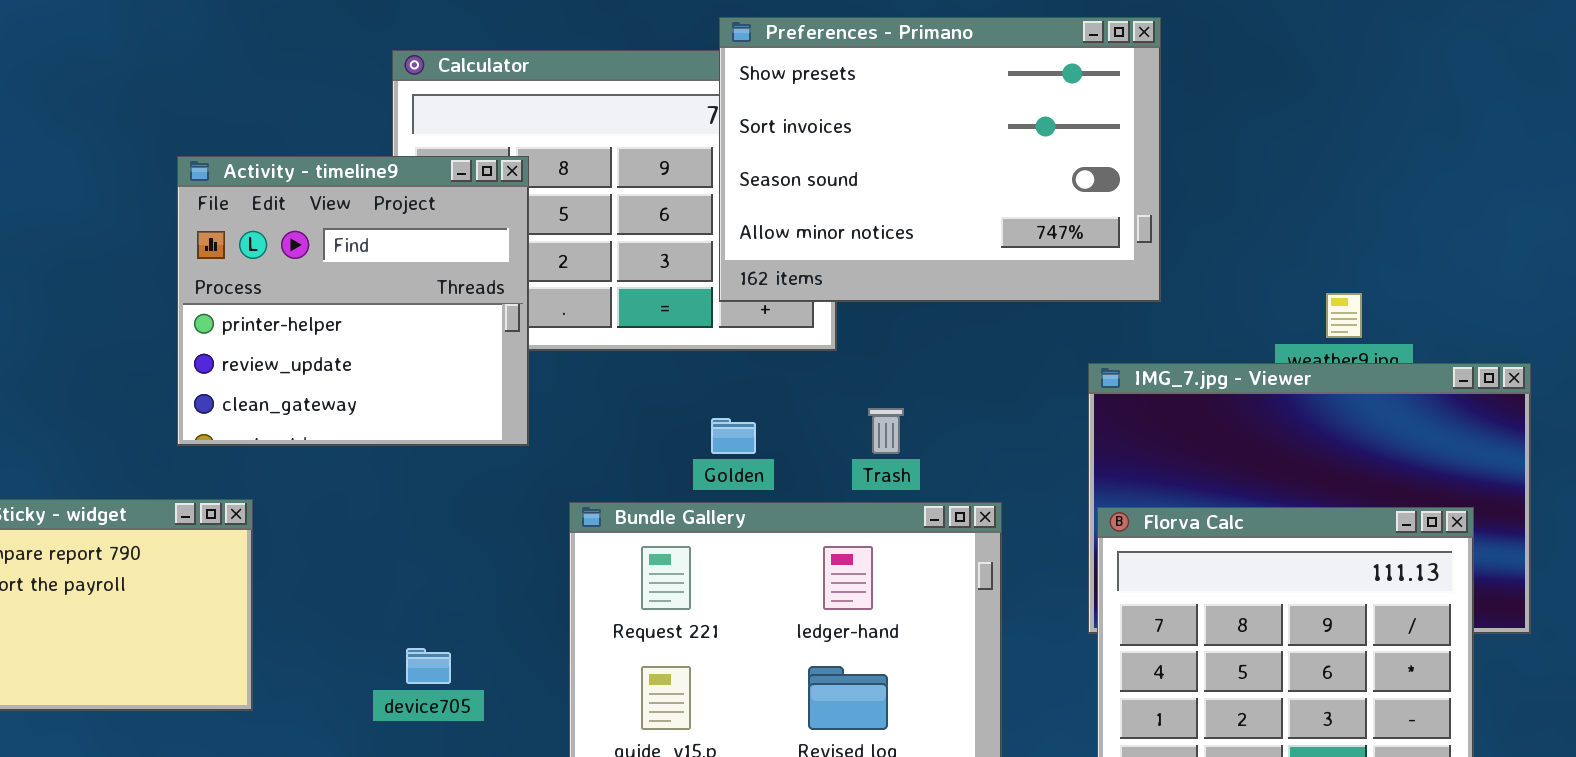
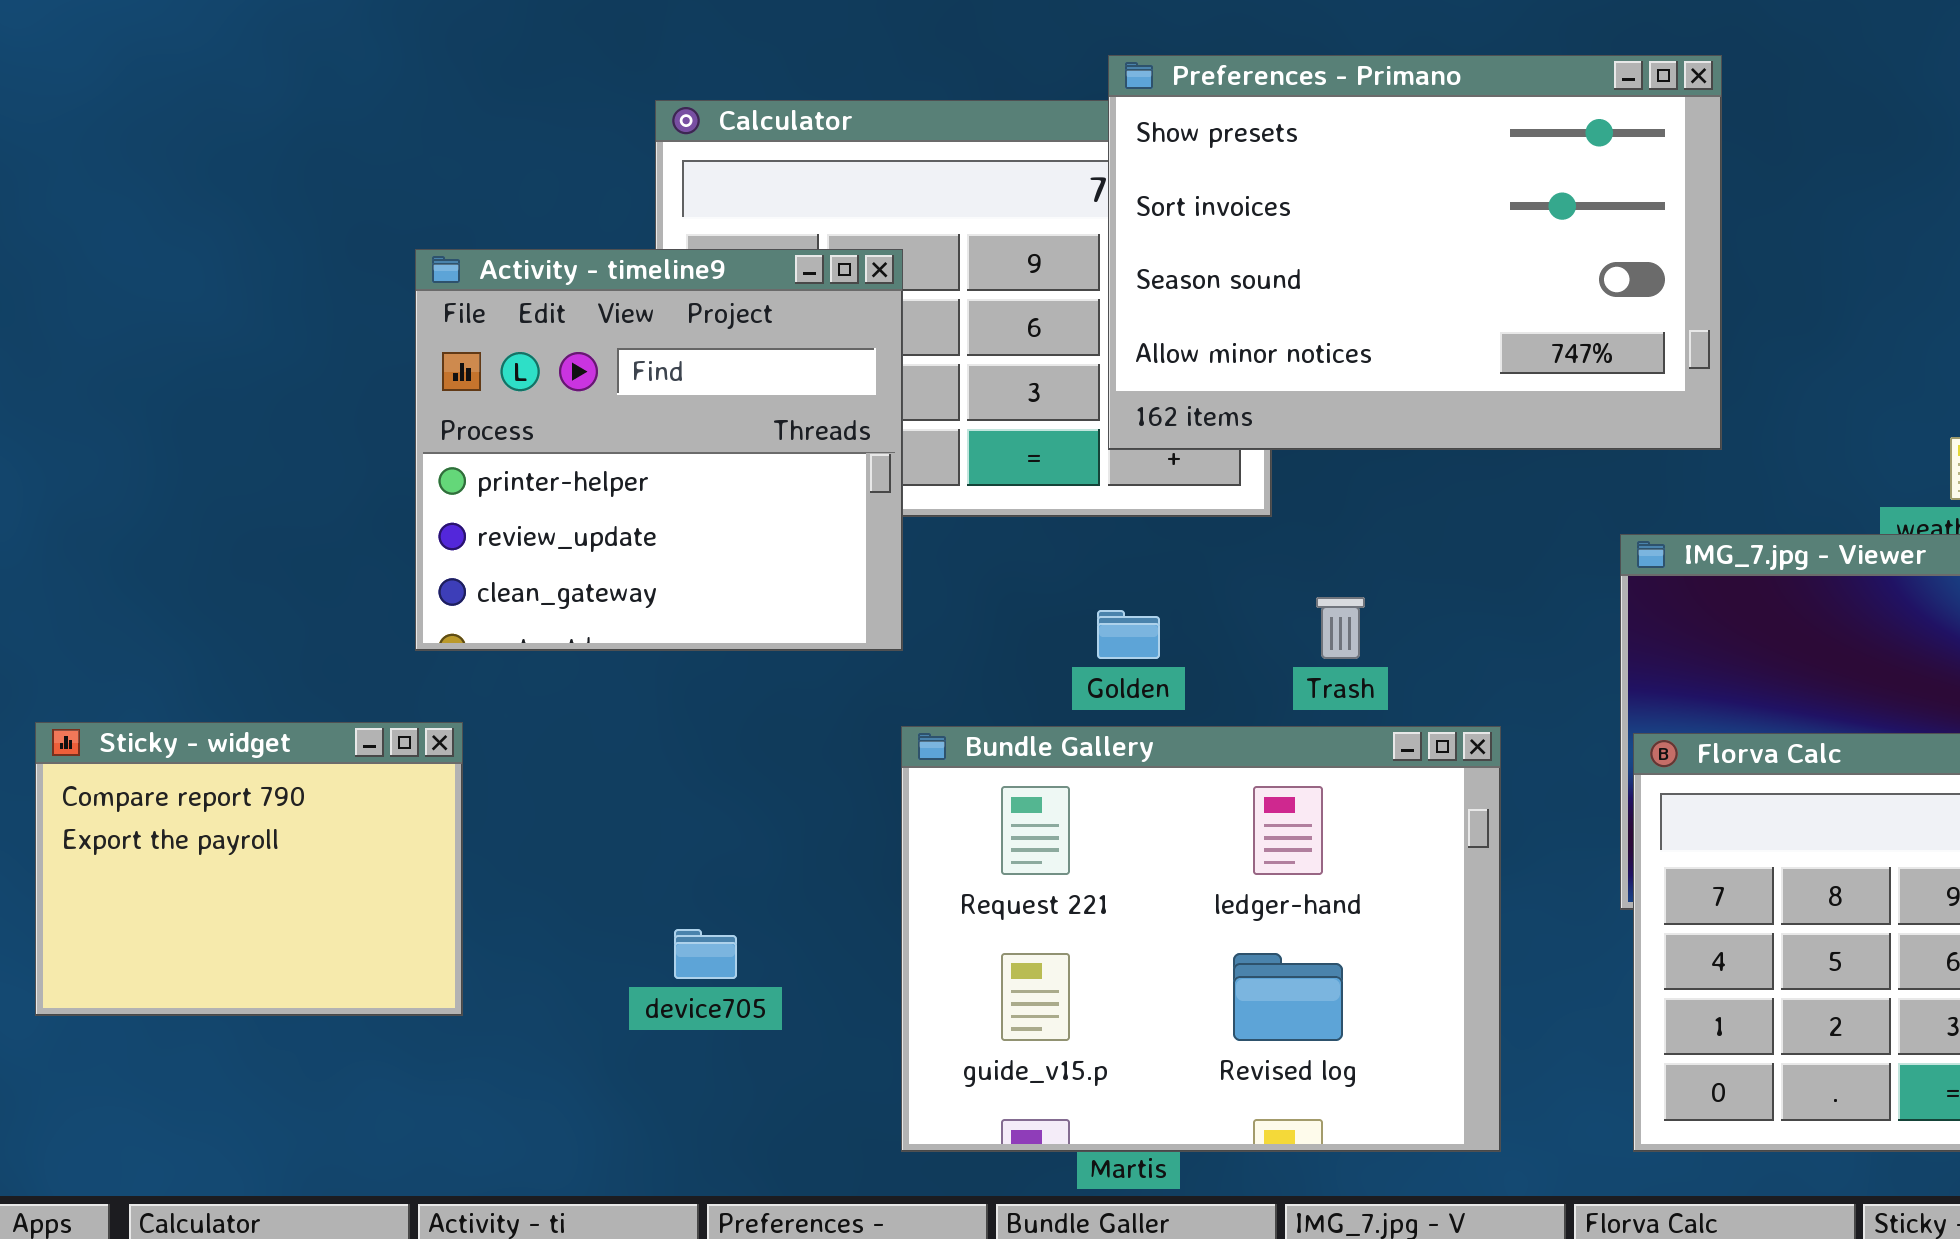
Activity - timeline9: [177,156,529,446] -> [415,249,903,651], moved

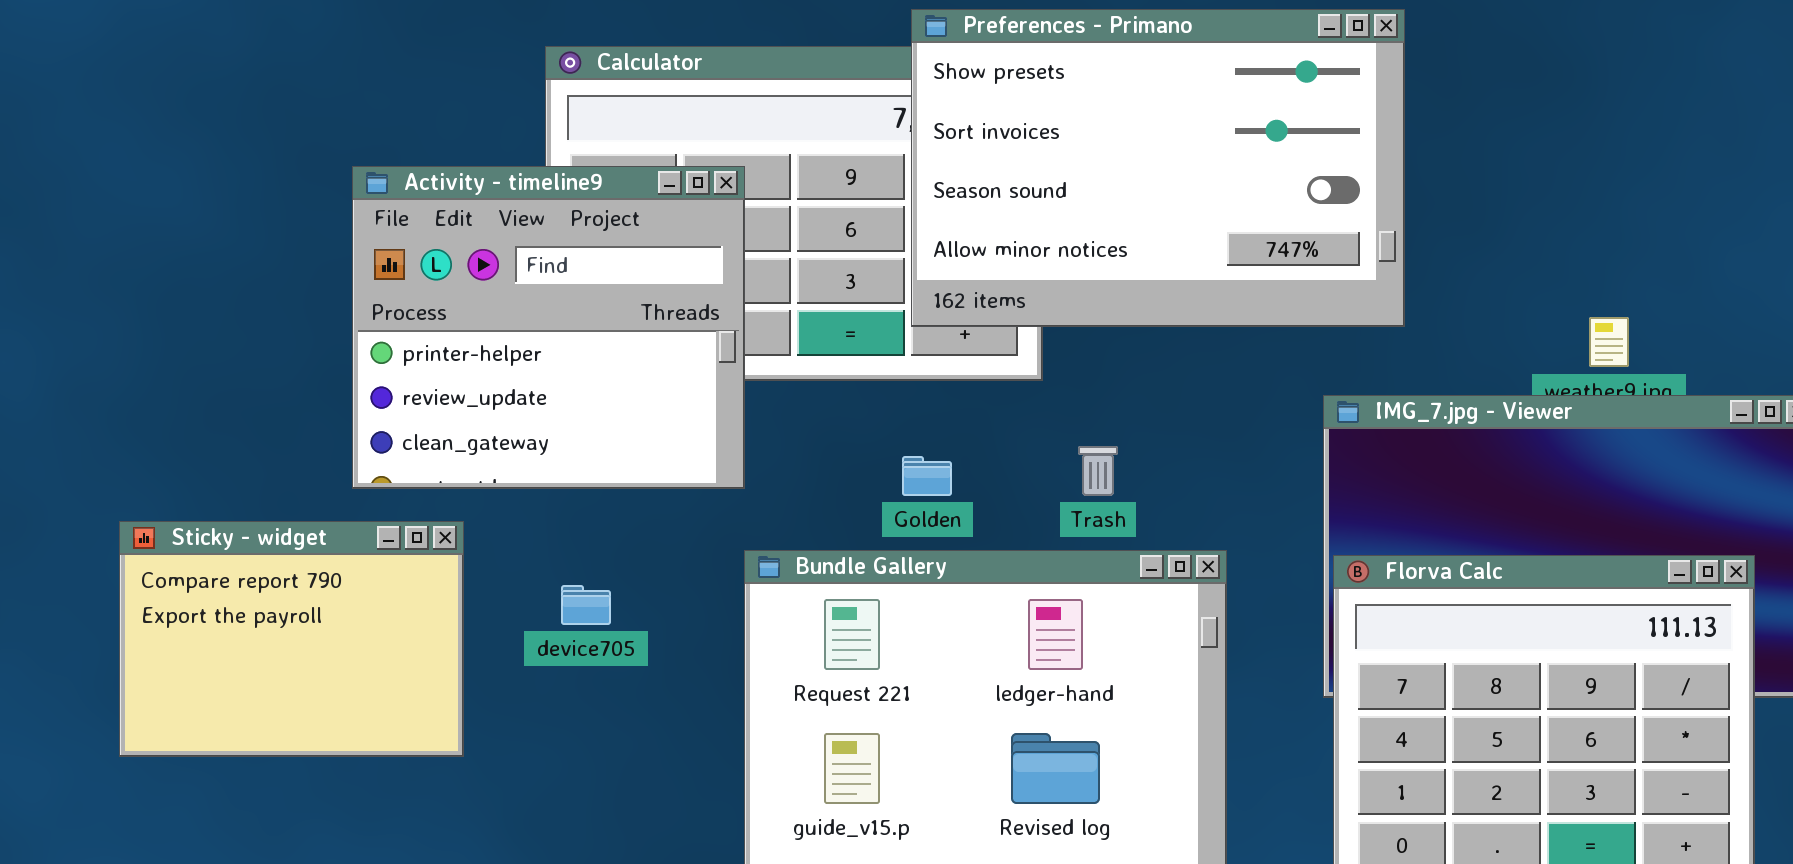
Sticky - widget: [35,722,463,1016] -> [119,521,464,757], moved
device705: [674,929,737,979] -> [561,585,611,625], moved

